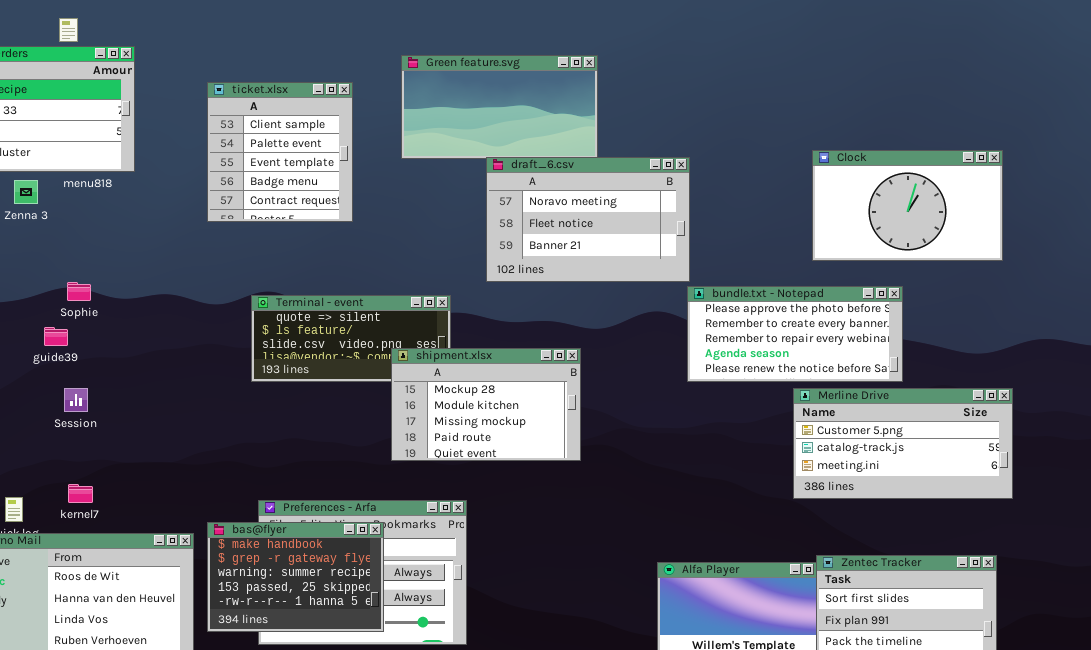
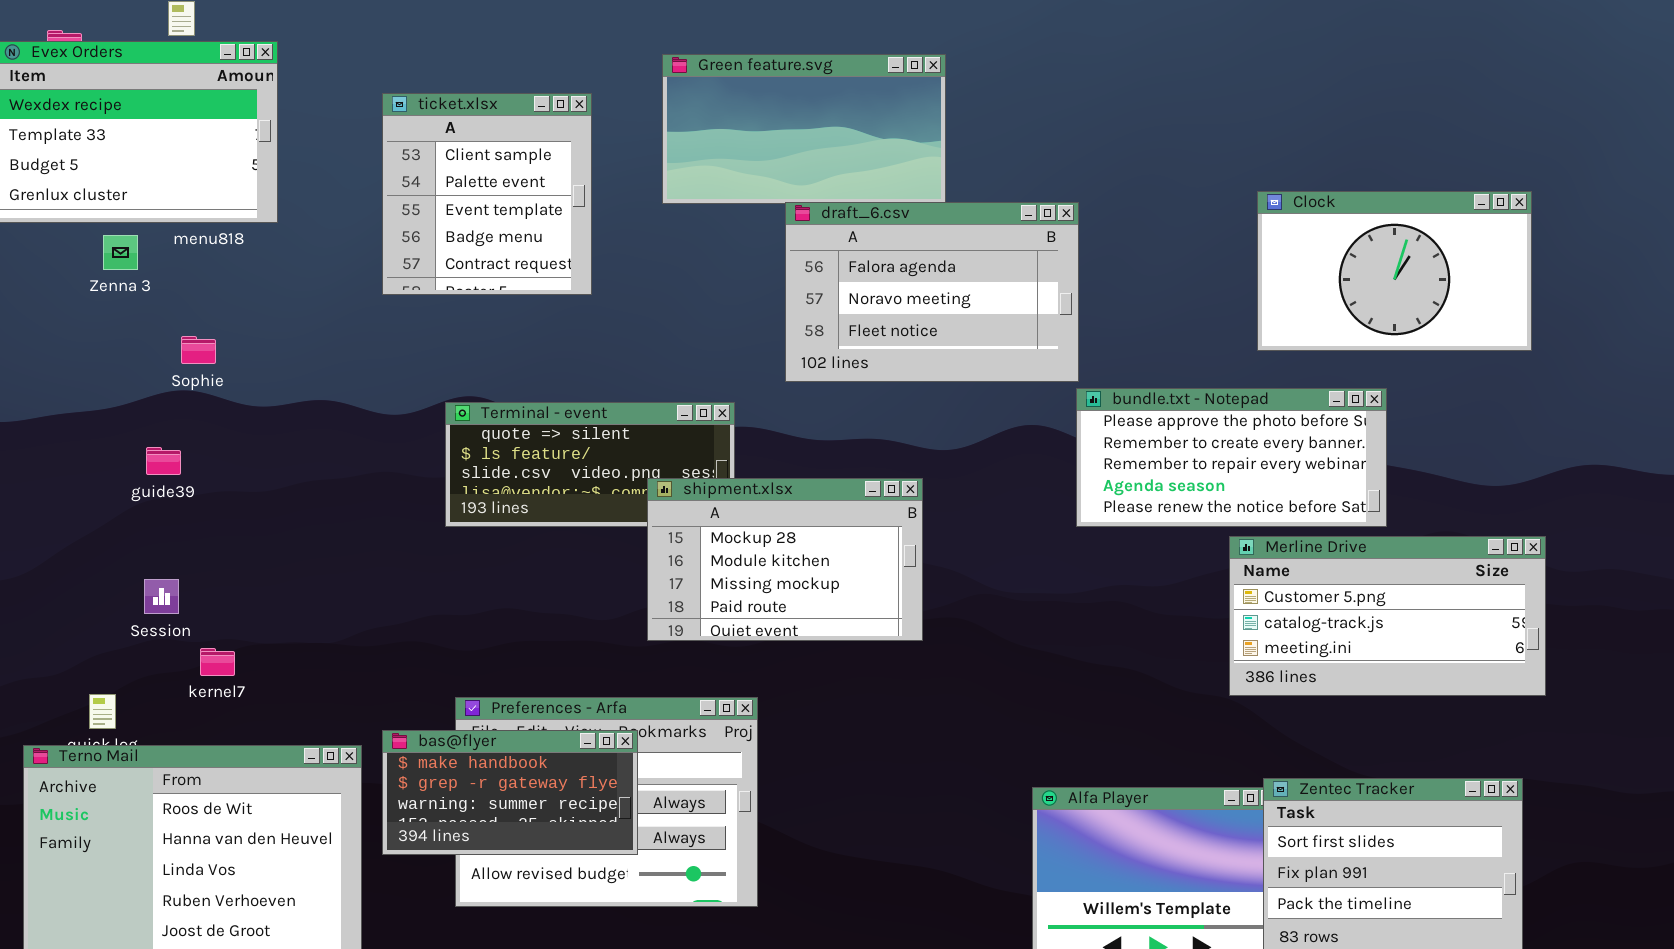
draft_6.csv: [486,157,690,282] -> [785,202,1079,382], scrolled up 1 row
Sophie: [67,282,91,301] -> [181,336,216,364], moved
Session: [64,388,88,412] -> [144,579,179,614], moved
kernel7: [68,484,93,503] -> [200,648,235,676], moved
bas@flyer: [207,522,384,632] -> [382,730,638,855], resized

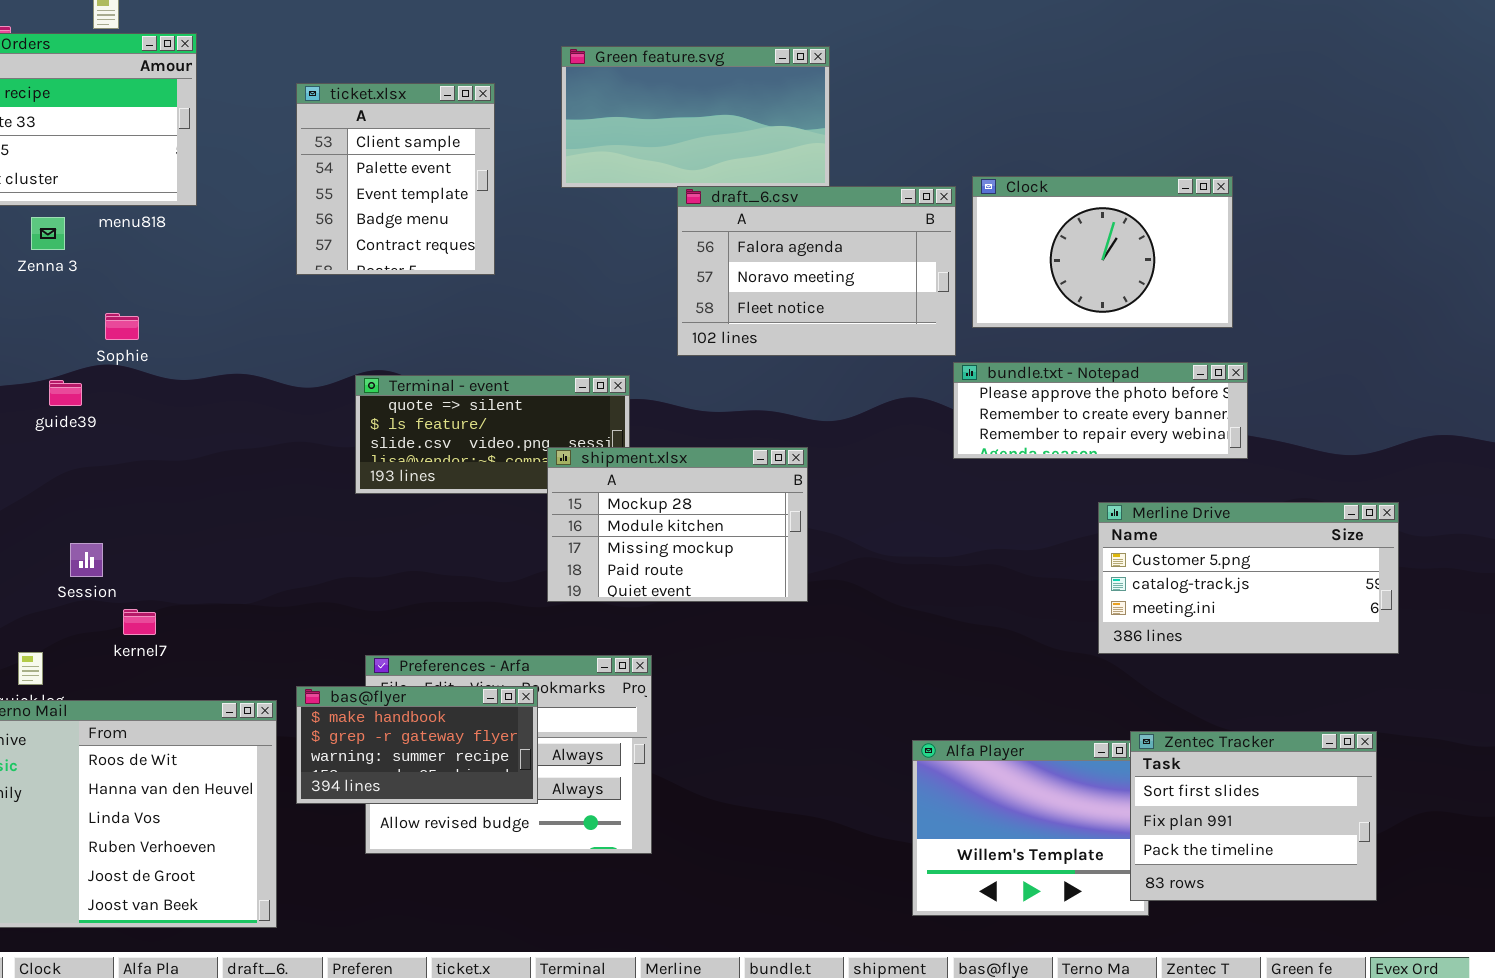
Clock: [1257,191,1532,351] -> [972,176,1233,328], moved
bundle.txt - Notepad: [1076,388,1387,527] -> [953,362,1248,459], resized
guide39: [146,447,181,475] -> [49,380,82,406], moved

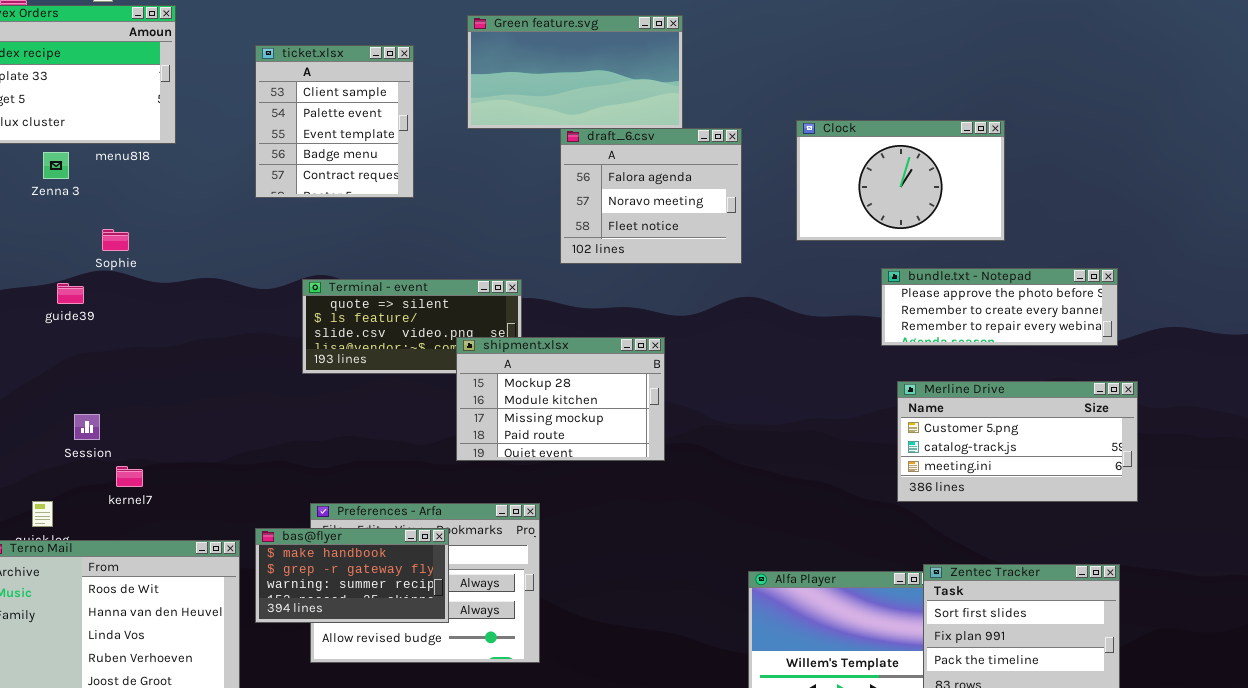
draft_6.csv: [677,186,956,356] -> [560,128,742,264], resized
bundle.txt - Notepad: [953,362,1248,459] -> [881,268,1118,346], moved

